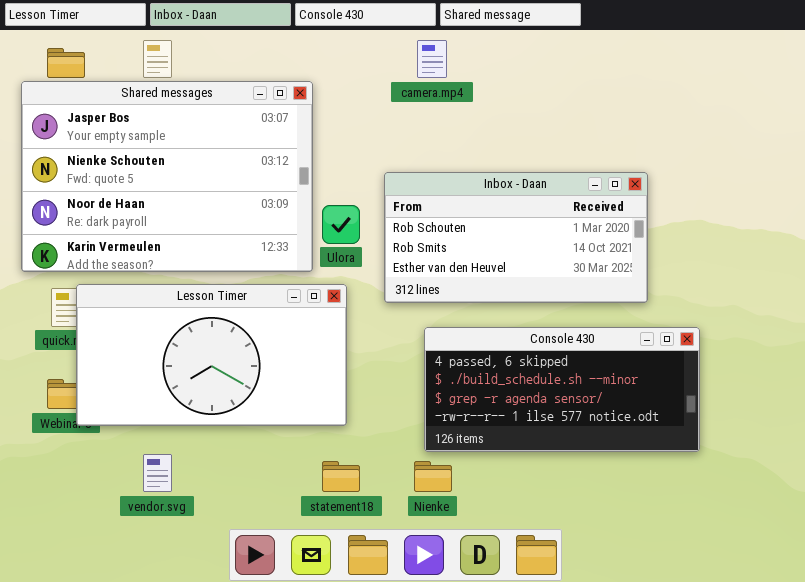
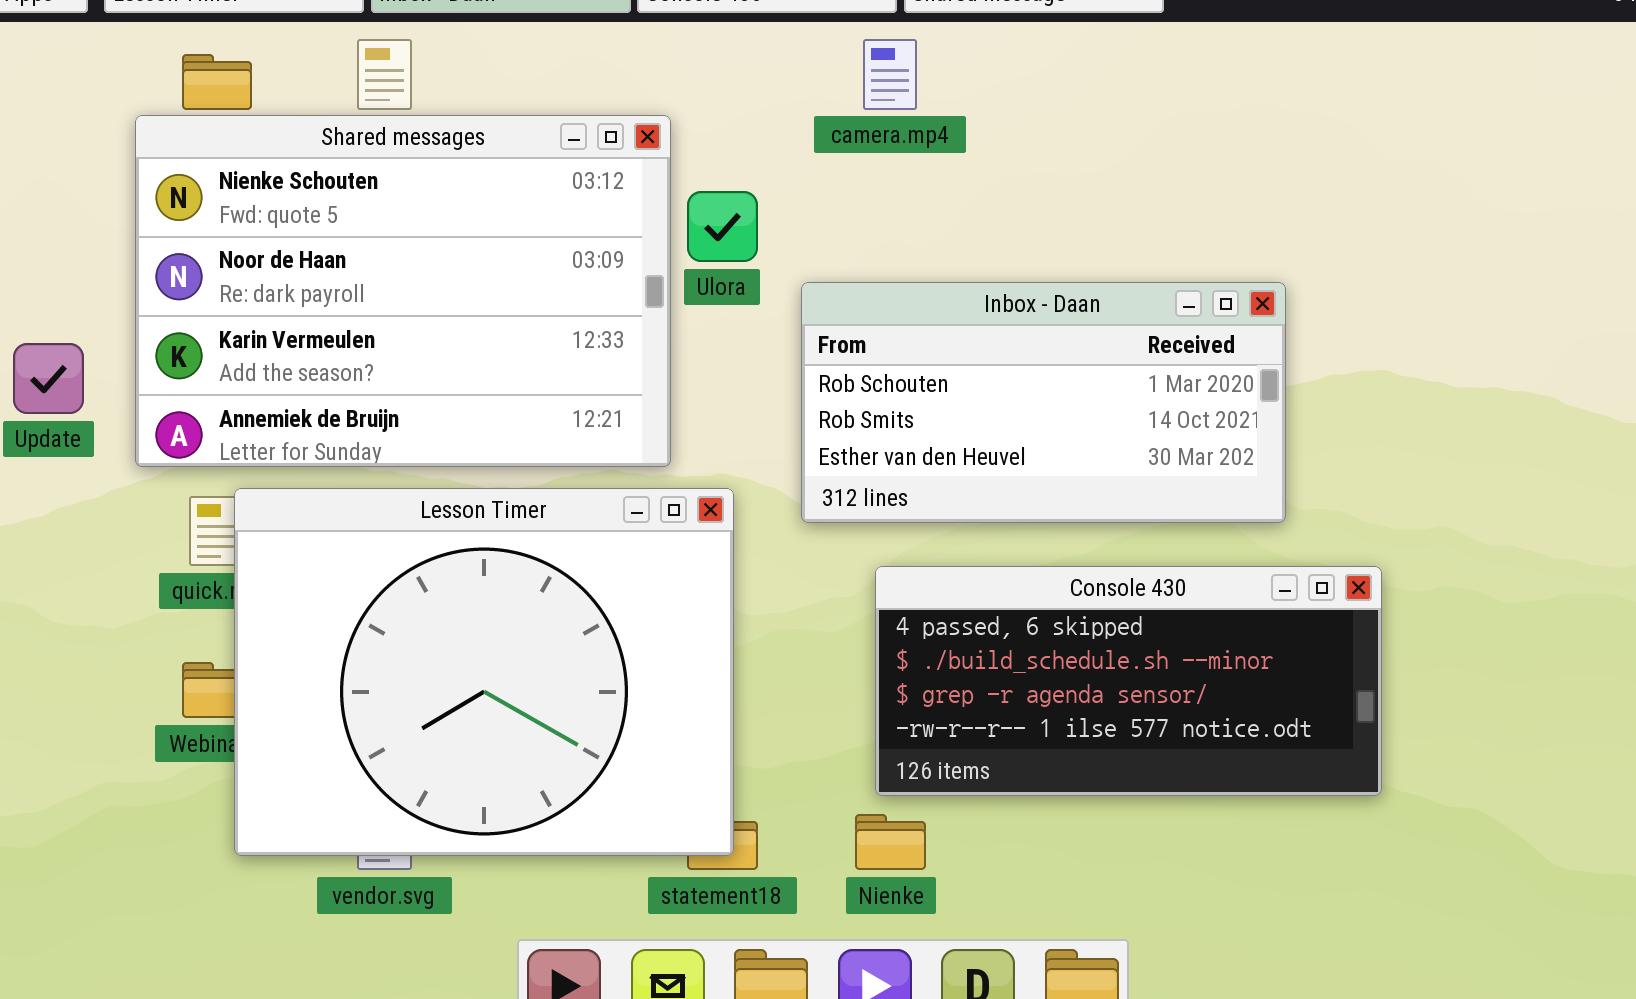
Shared messages: [21,81,313,272] -> [135,115,671,467], scrolled down 1 row
Ulora: [322,205,360,244] -> [687,191,758,262], moved
Lesson Timer: [76,284,347,426] -> [234,488,734,856], resized

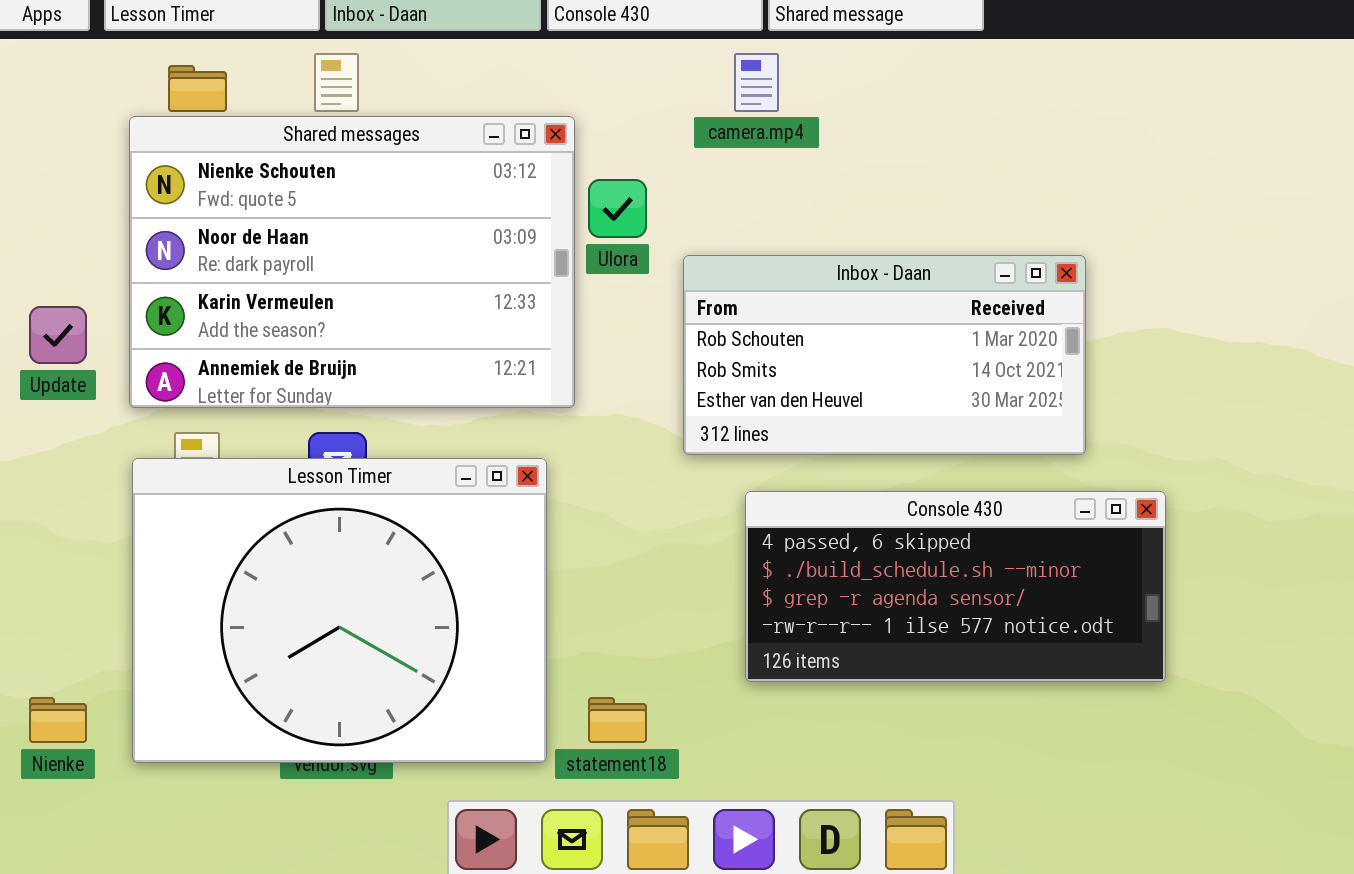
Lesson Timer: [234,488,734,856] -> [132,458,547,763], moved
Nienke: [855,814,926,870] -> [29,697,87,743], moved

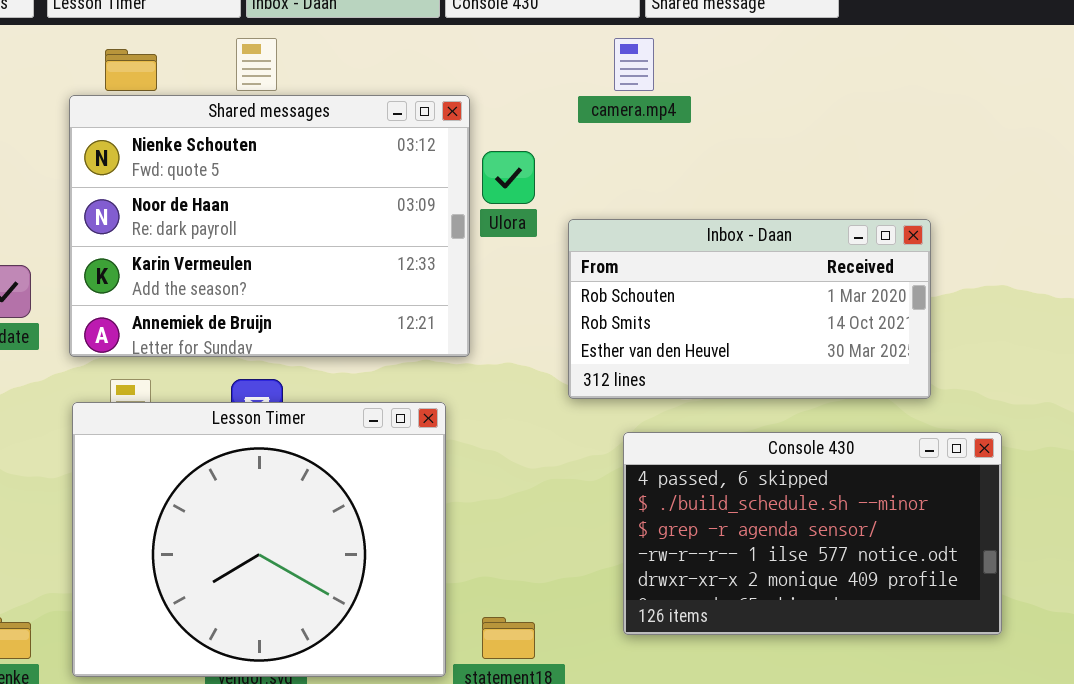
Console 430: [745,491,1166,682] -> [623,432,1002,635], resized

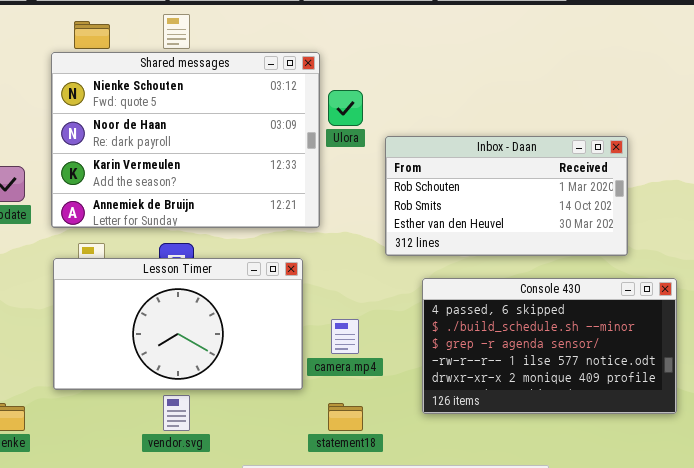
camera.mp4: [614,38,654,91] -> [331,319,359,354], moved
Lesson Timer: [72,402,446,677] -> [53,258,303,390], resized

